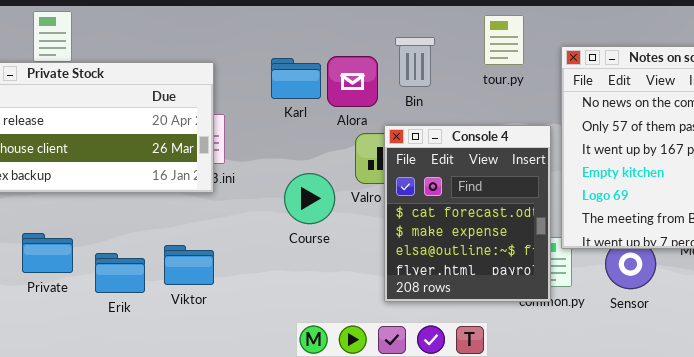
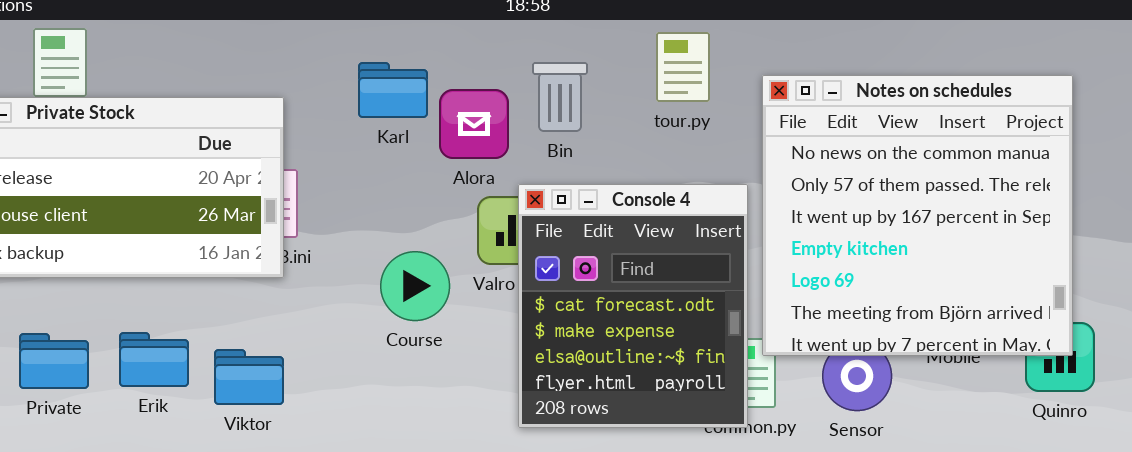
Karl: [271,58,321,99] -> [358,62,428,118], moved
Erik: [95,253,145,293] -> [119,332,189,387], moved

